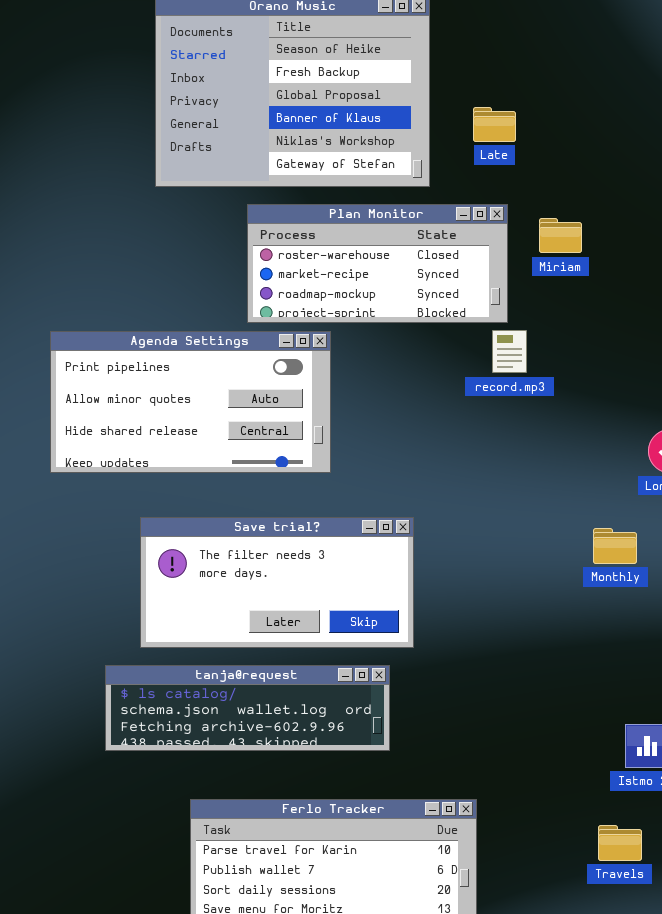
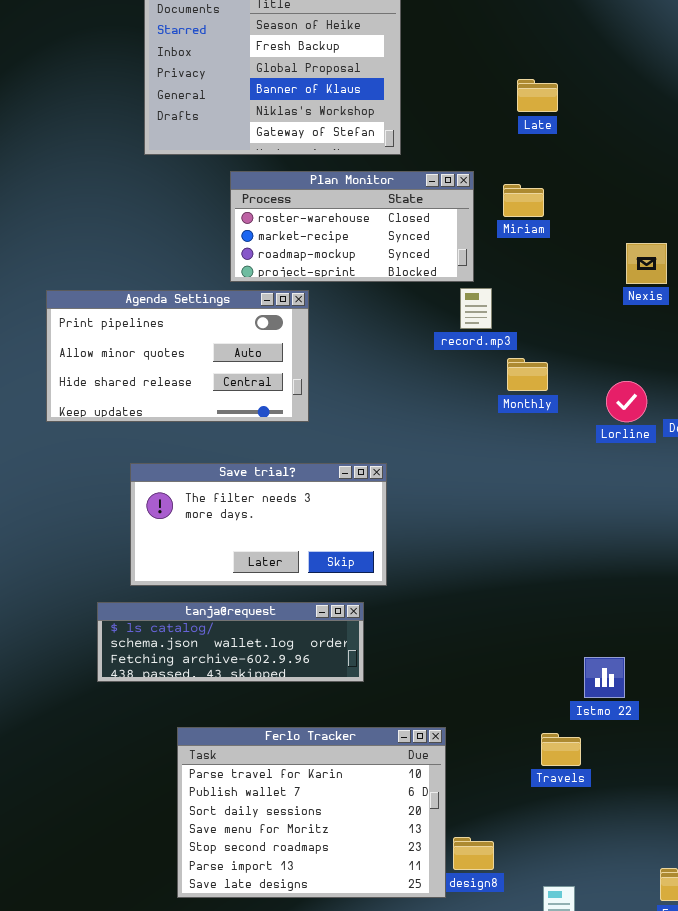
Late: [473,107,516,142] -> [517,79,558,112], moved
Monthly: [593,528,637,564] -> [507,358,548,391], moved
Travels: [598,825,642,861] -> [541,733,581,766], moved

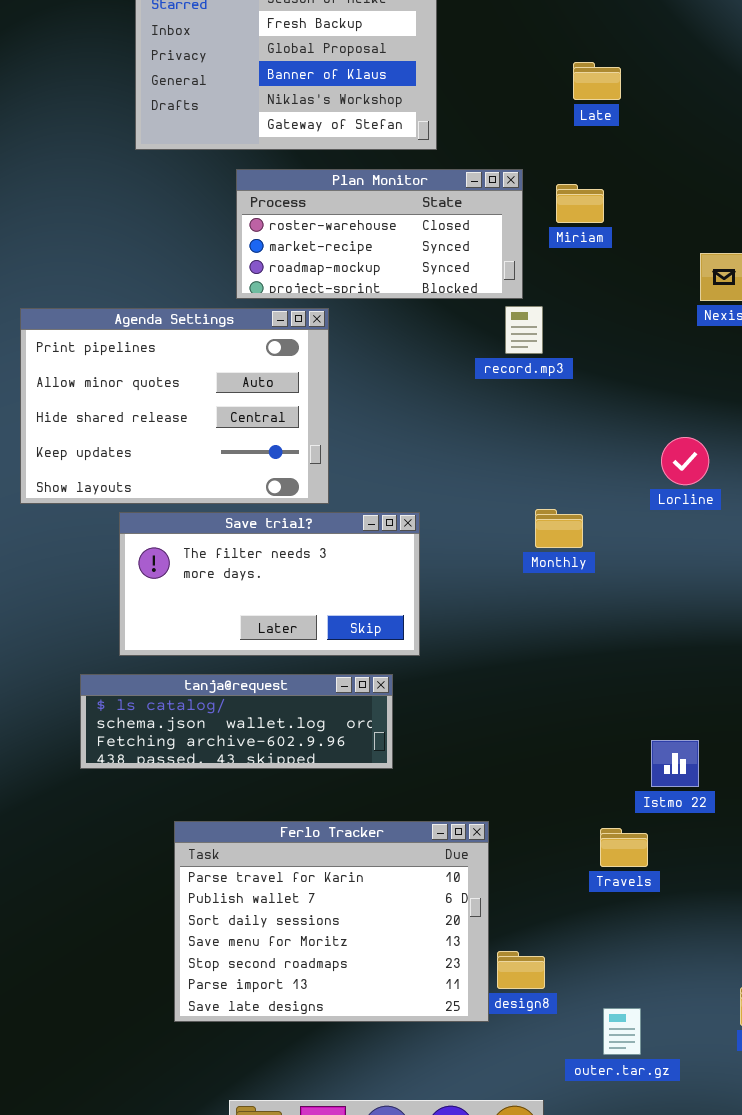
Agenda Settings: [46,290,309,422] -> [20,308,329,504], resized
Monthly: [507,358,548,391] -> [535,509,583,548], moved
Lorline: [606,381,647,422] -> [661,437,709,485], moved

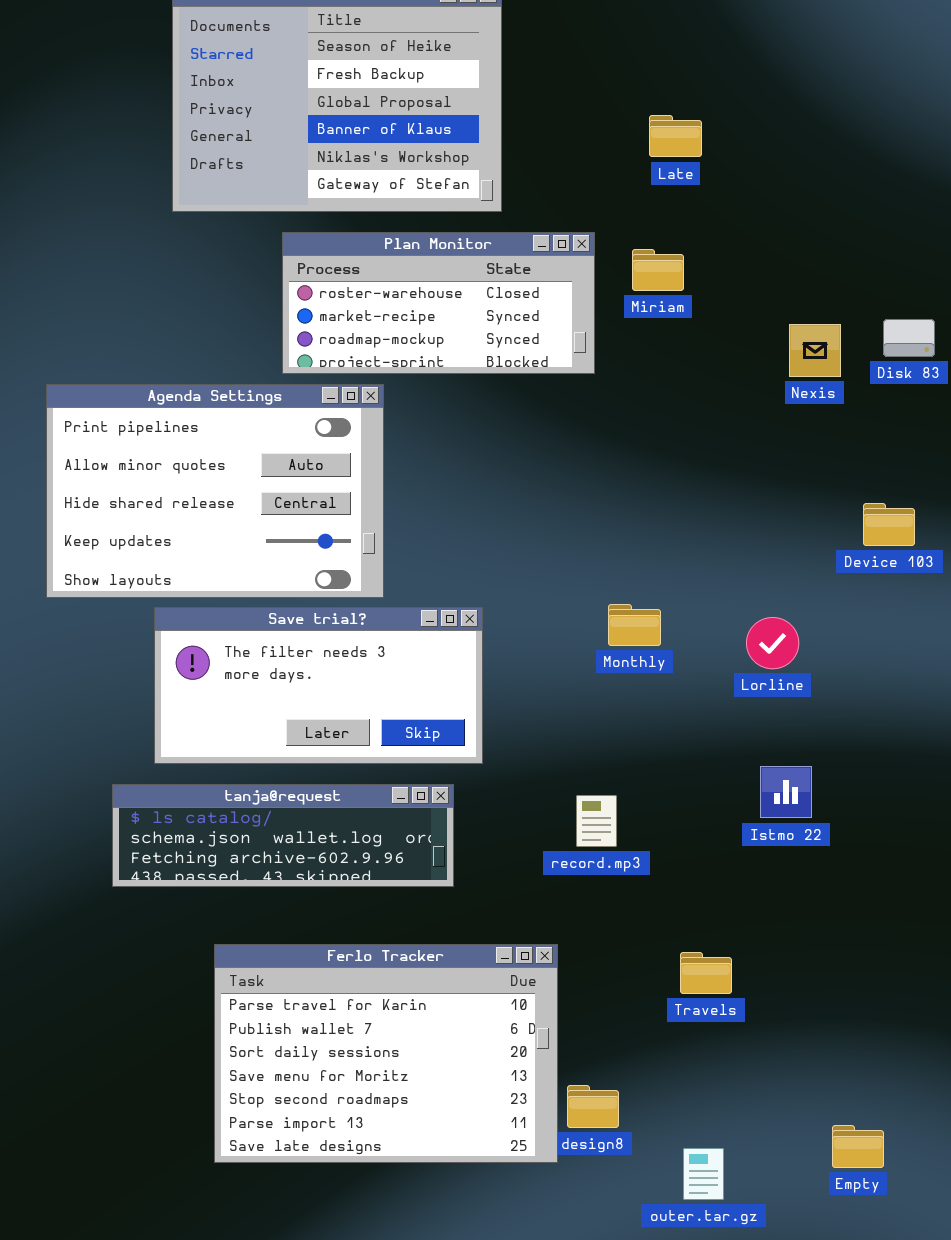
record.mp3: [505,306,543,354] -> [576,795,617,847], moved
Lorline: [661,437,709,485] -> [746,617,799,669], moved
Istmo 22: [651,740,699,787] -> [760,766,812,818], moved

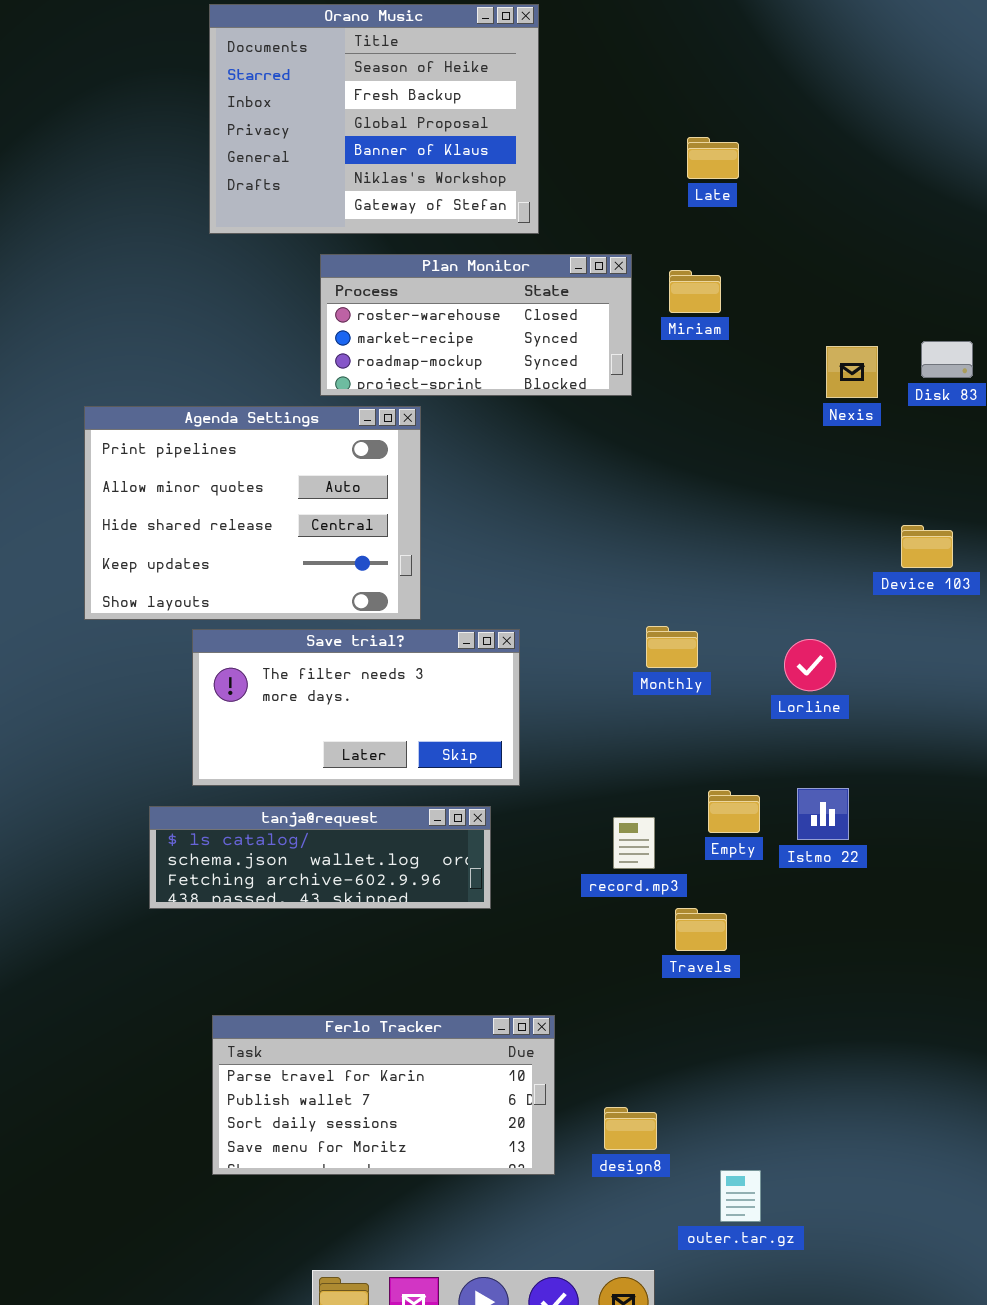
Ferlo Tracker: [214,944,558,1163] -> [212,1015,555,1175], moved, resized
Travels: [680,952,732,994] -> [675,908,727,951], moved
Empty: [832,1125,884,1168] -> [708,790,760,833], moved

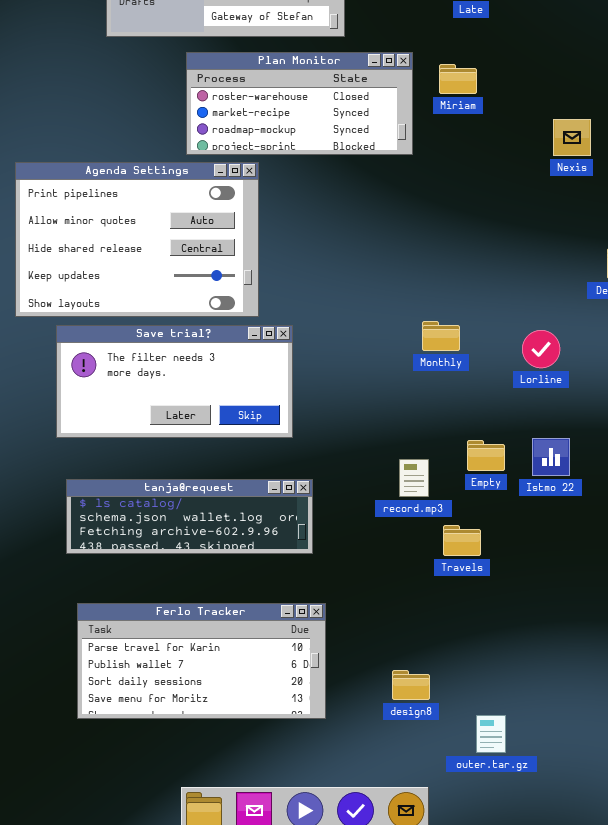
Save trial?: [192,629,520,786] -> [56,325,293,438], moved
tanja@request: [149,806,491,909] -> [66,479,313,554], moved
Ferlo Tracker: [212,1015,555,1175] -> [77,603,326,719], moved

